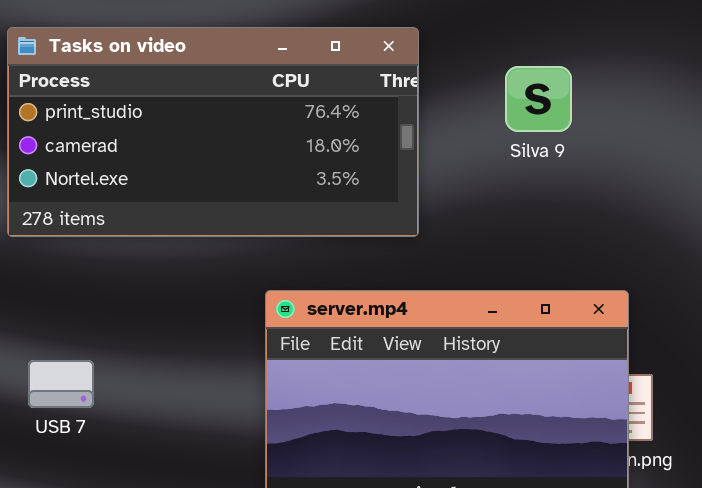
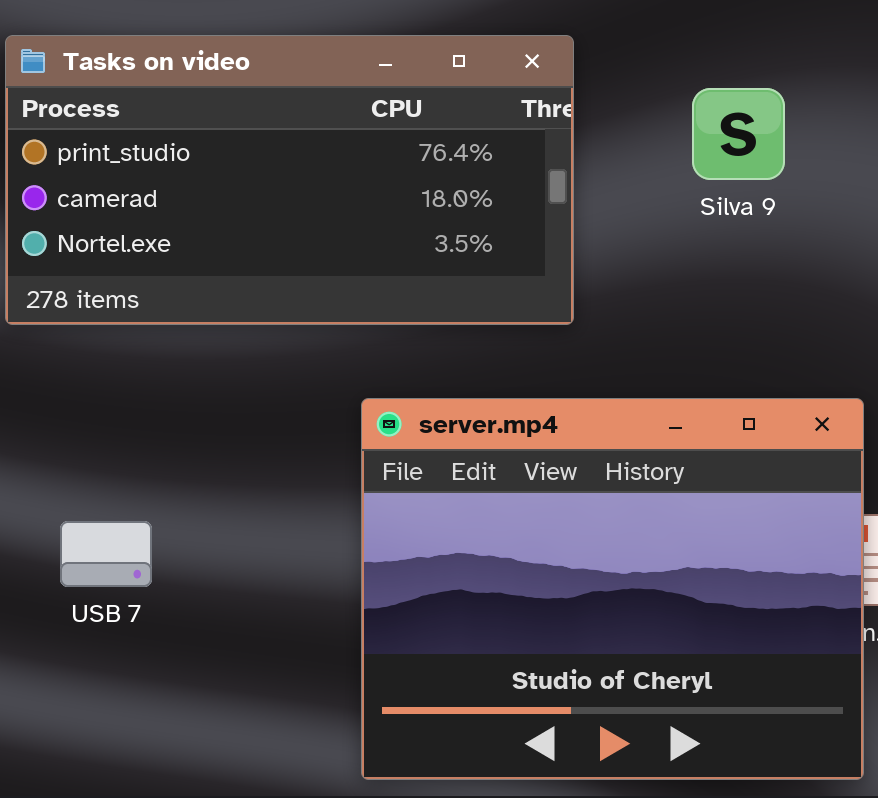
USB 7: [28,360,94,408] -> [60,521,152,587], moved

